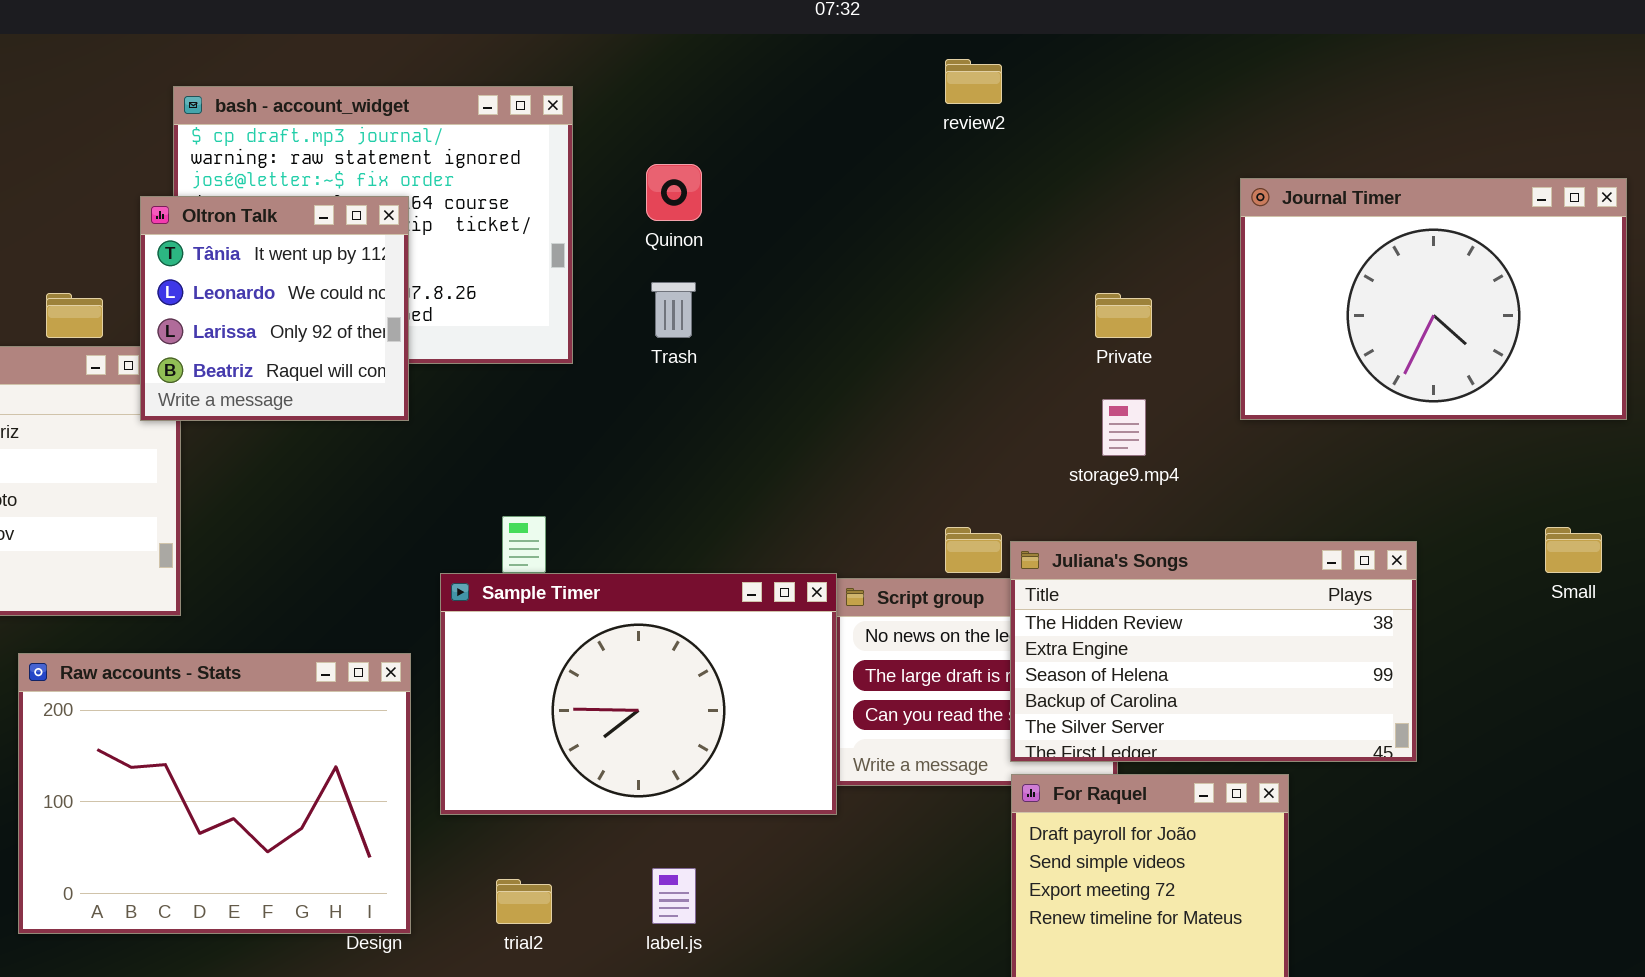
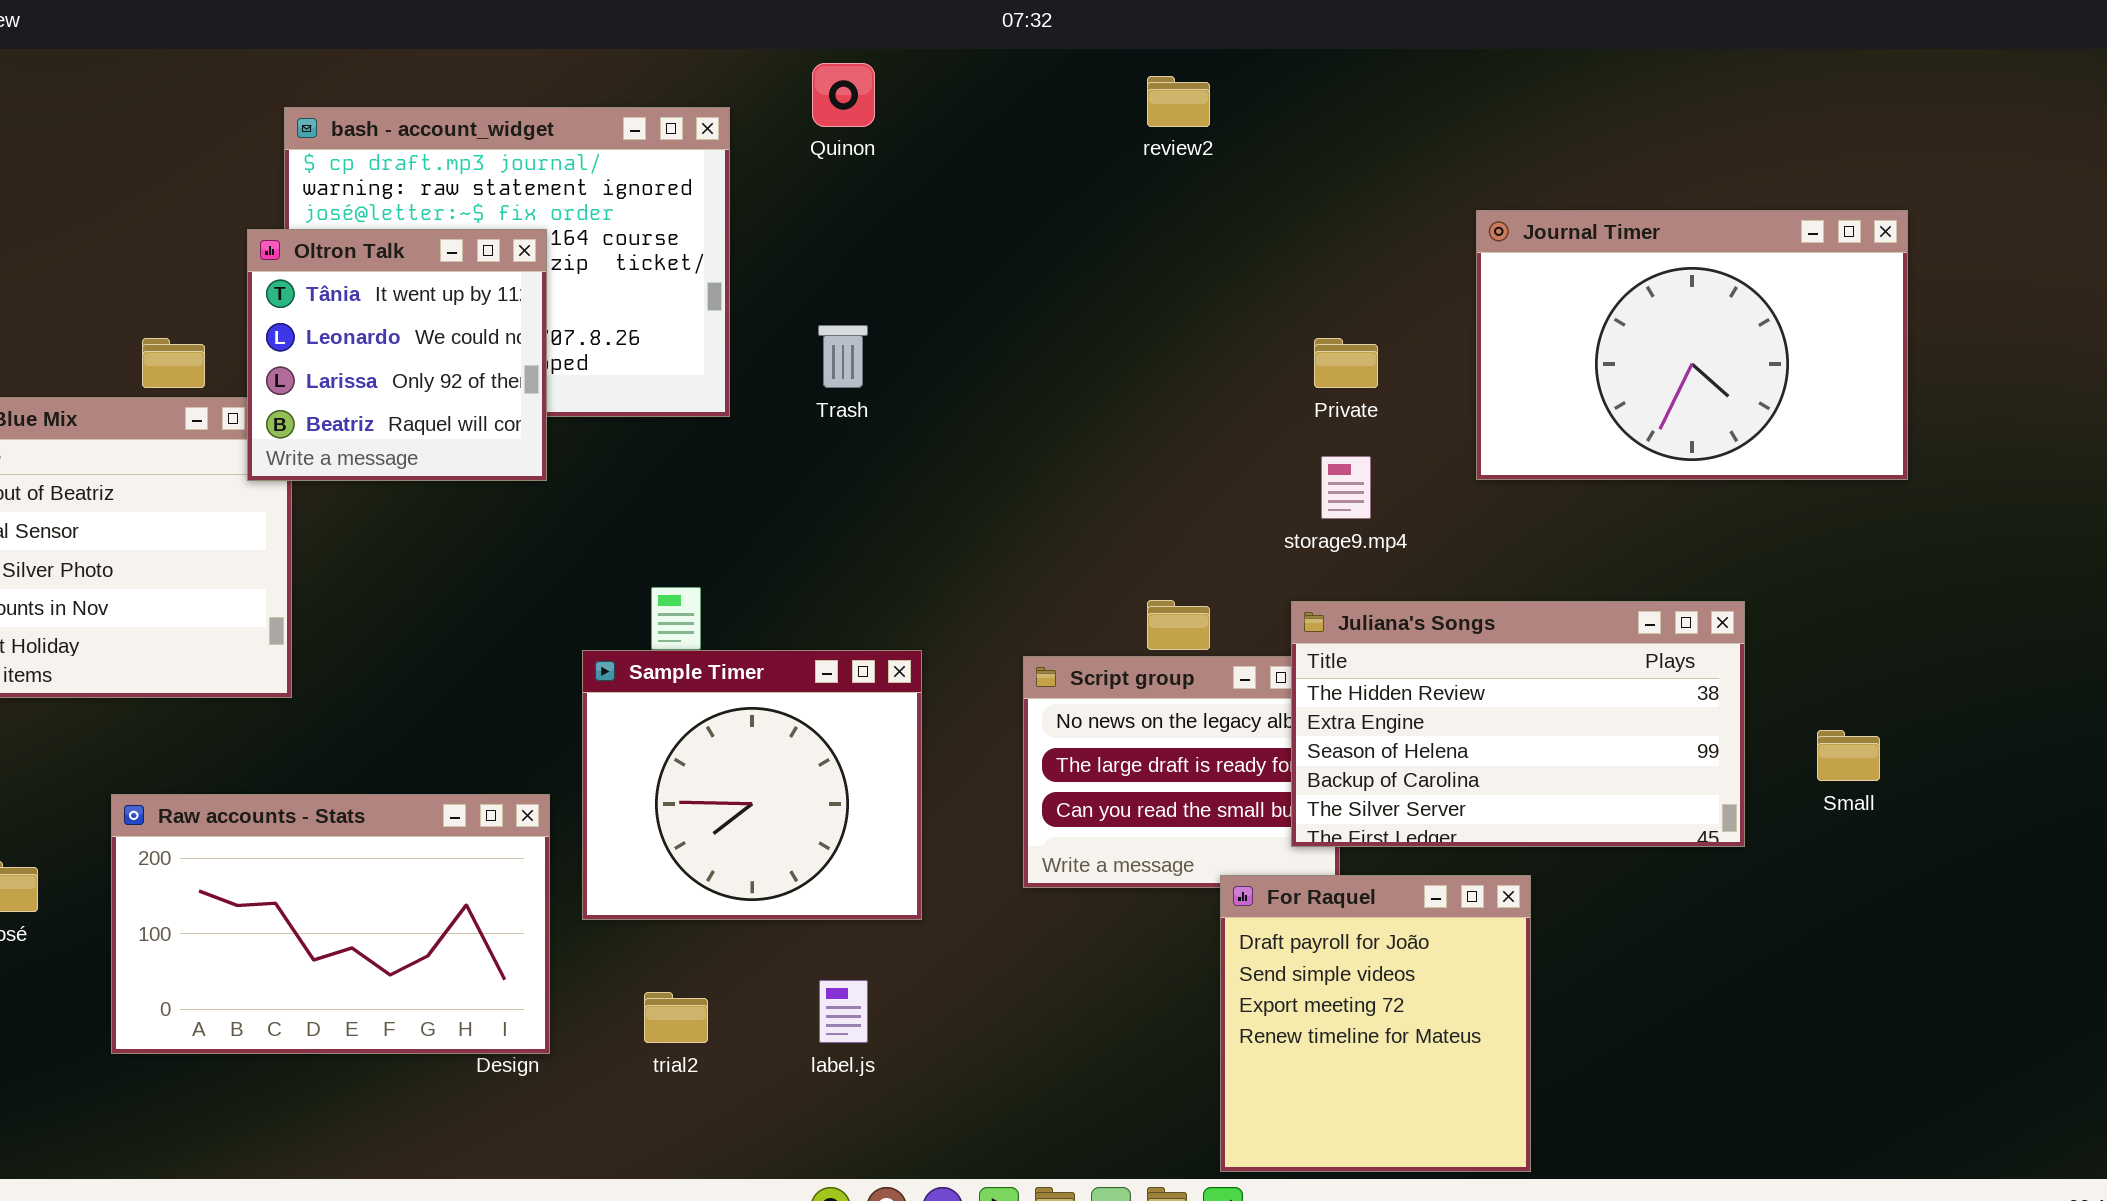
Quinon: [646,164,702,221] -> [812,63,875,127], moved
Small: [1545,527,1602,573] -> [1817,730,1880,781], moved
Juliana's Songs: [1010,541,1417,762] -> [1291,601,1745,847], moved
Sample Timer: [440,573,837,815] -> [582,650,922,920], resized
Raw accounts - Stats: [18,653,411,934] -> [111,794,550,1054], resized

